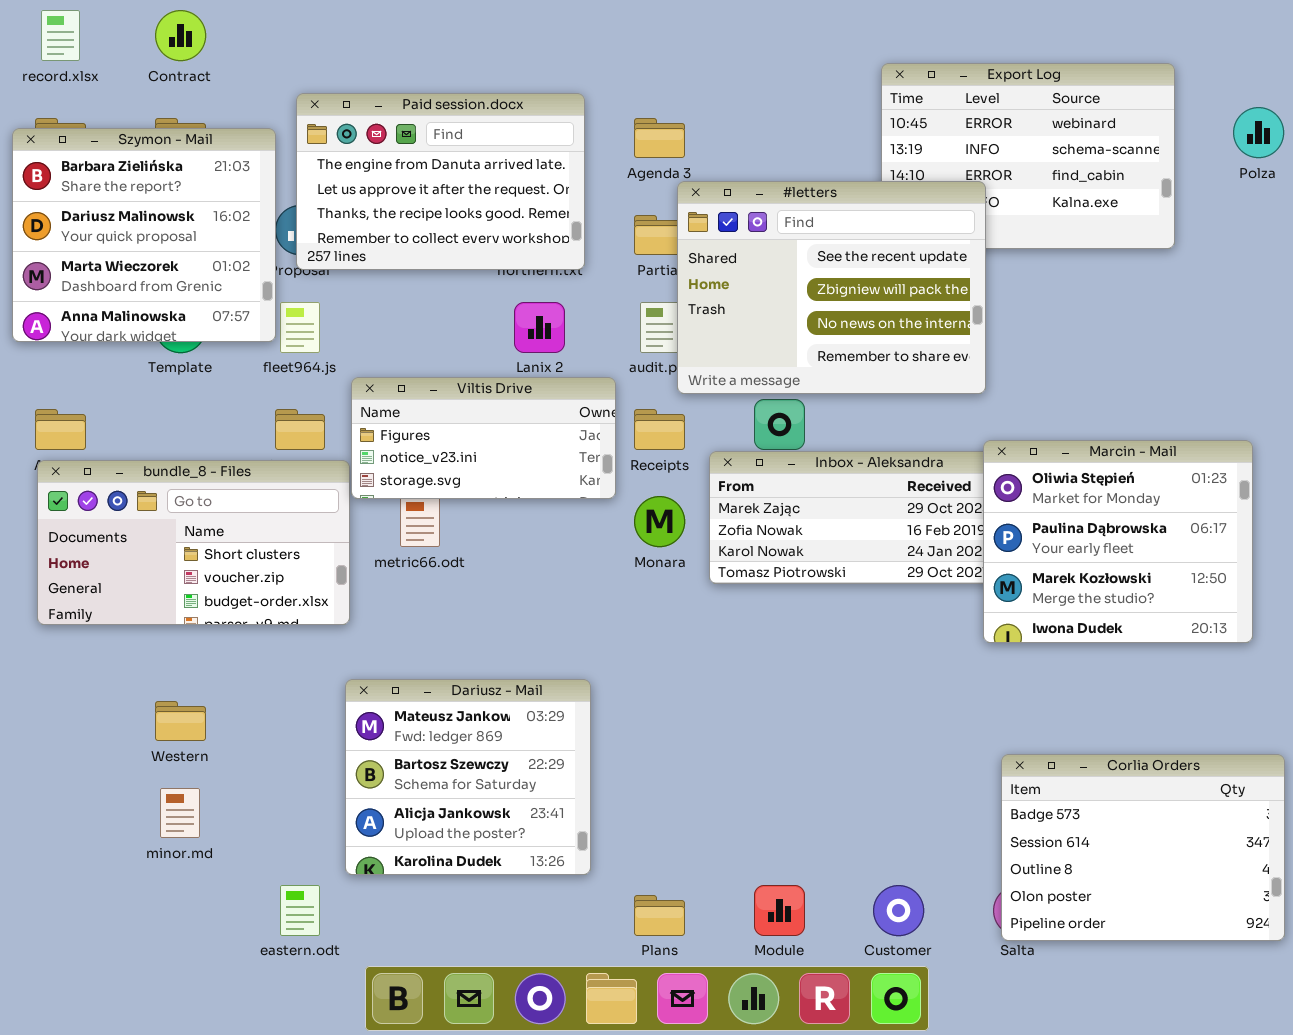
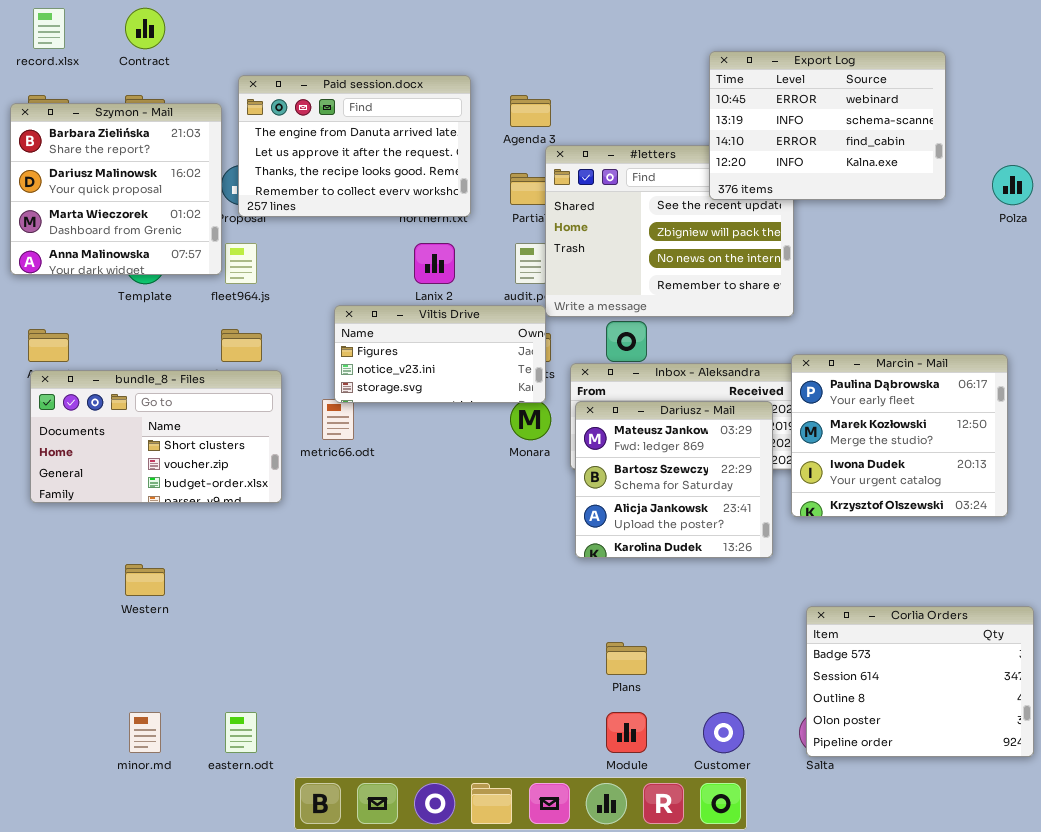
Export Log: [881,63,1175,249] -> [709,51,946,200], raised
Polza: [1233,107,1284,158] -> [992,165,1033,205], moved
Viltis Drive: [351,377,616,499] -> [334,305,546,403], moved
Marcin - Mail: [983,440,1253,643] -> [791,354,1008,517], scrolled down 1 row
Dariusz - Mail: [345,679,591,875] -> [575,401,773,558], moved
minor.md: [160,788,200,838] -> [129,712,161,753], moved
Plans: [634,895,685,936] -> [606,642,647,675], moved

